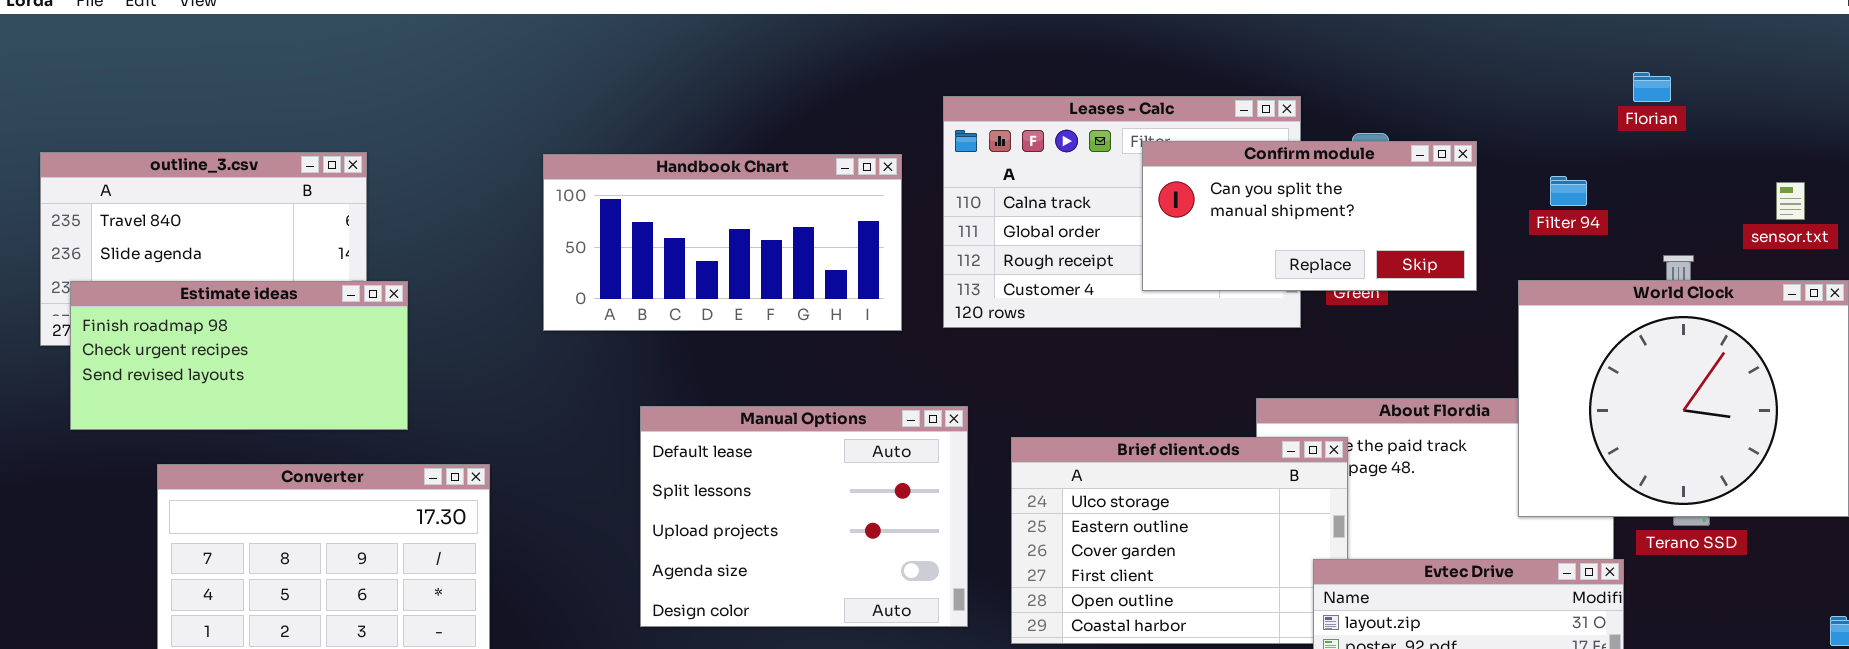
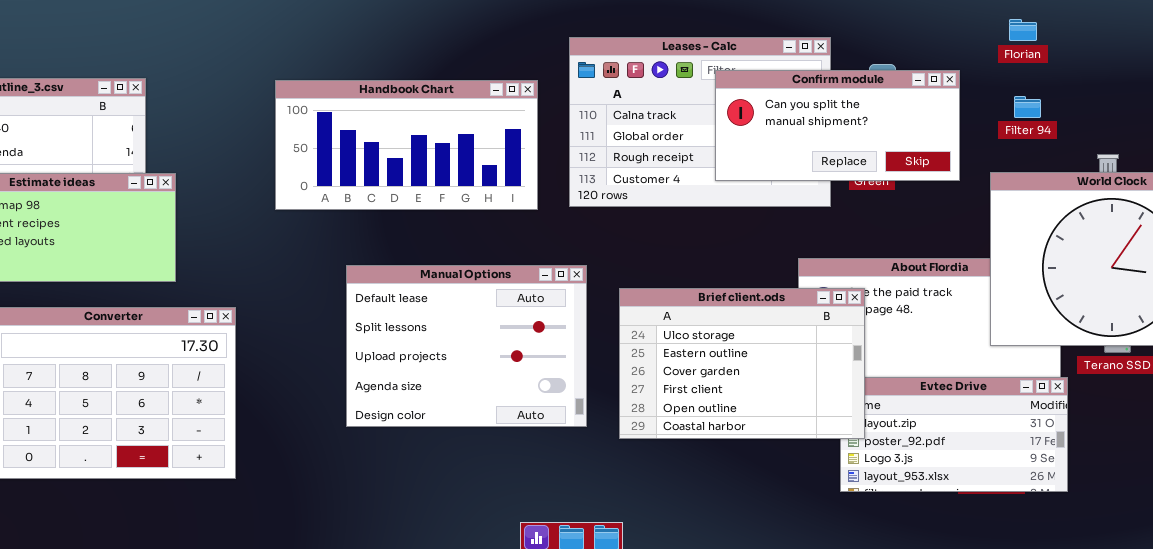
Florian: [1633,72,1671,102] -> [1009,19,1037,41], moved
Brief client.ods: [1011,437,1348,644] -> [619,288,865,439], raised

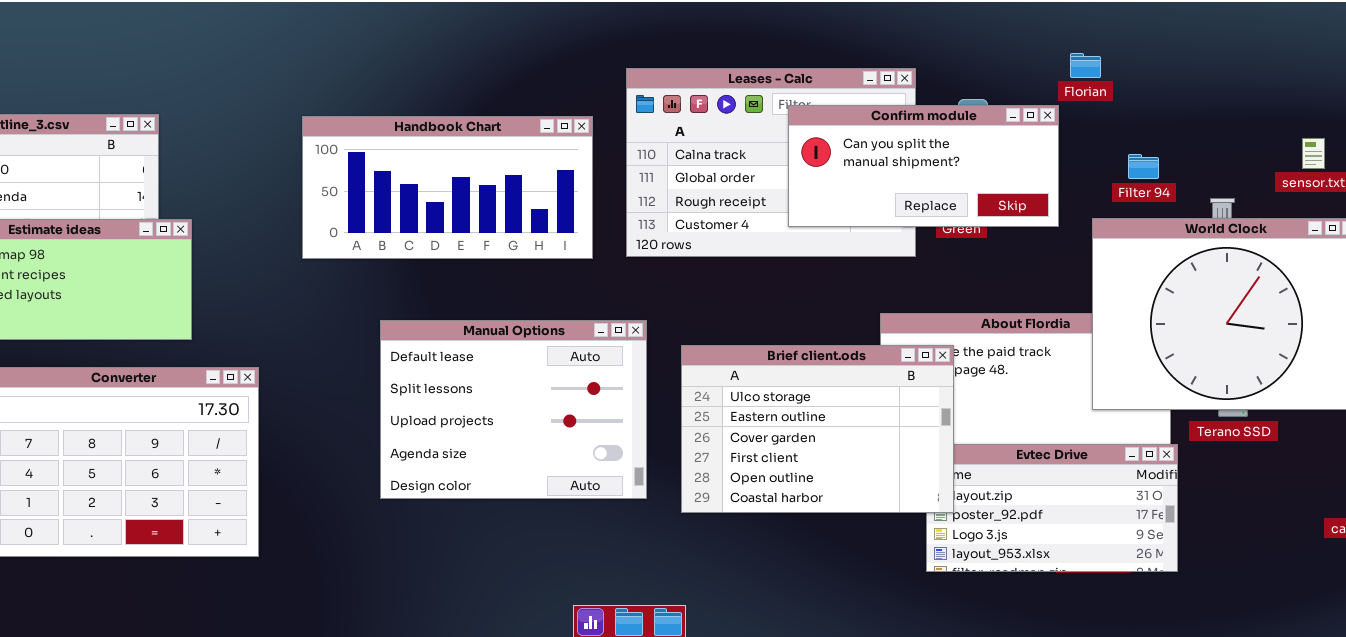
Florian: [1009,19,1037,41] -> [1070,53,1101,78], moved
Filter 94: [1014,96,1041,118] -> [1128,154,1159,179], moved

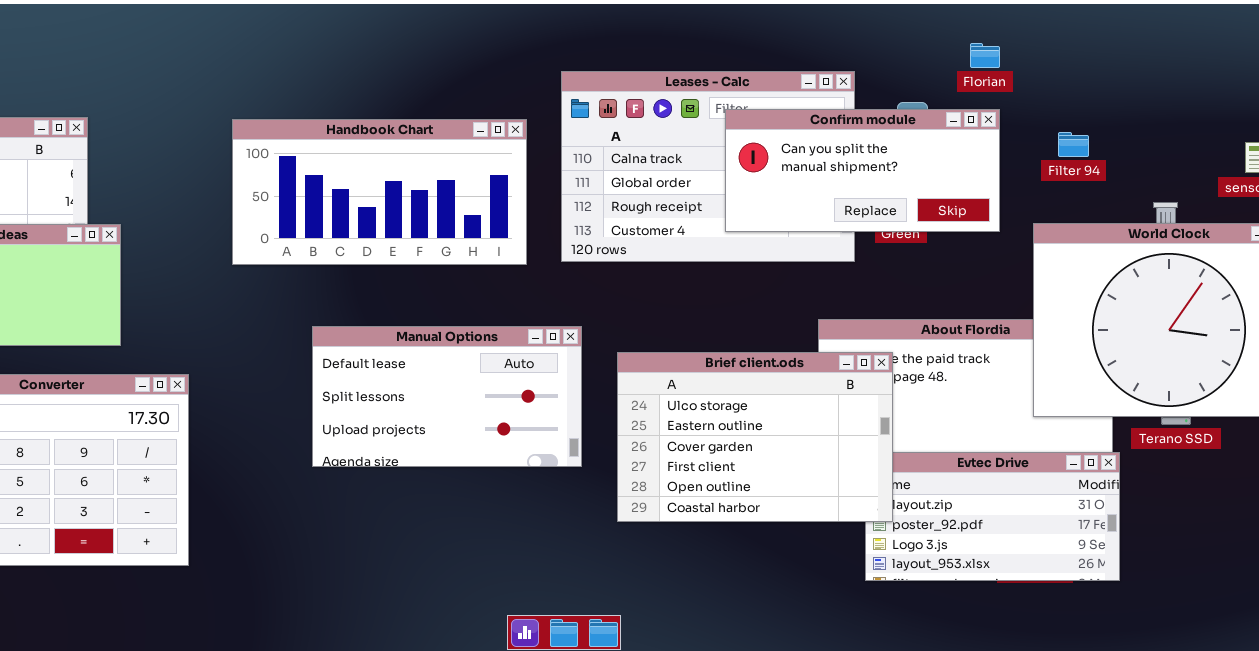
Florian: [1070,53,1101,78] -> [970,43,1000,68], moved
Filter 94: [1128,154,1159,179] -> [1058,132,1089,157], moved
Manual Options: [380,320,647,499] -> [312,326,582,467], resized

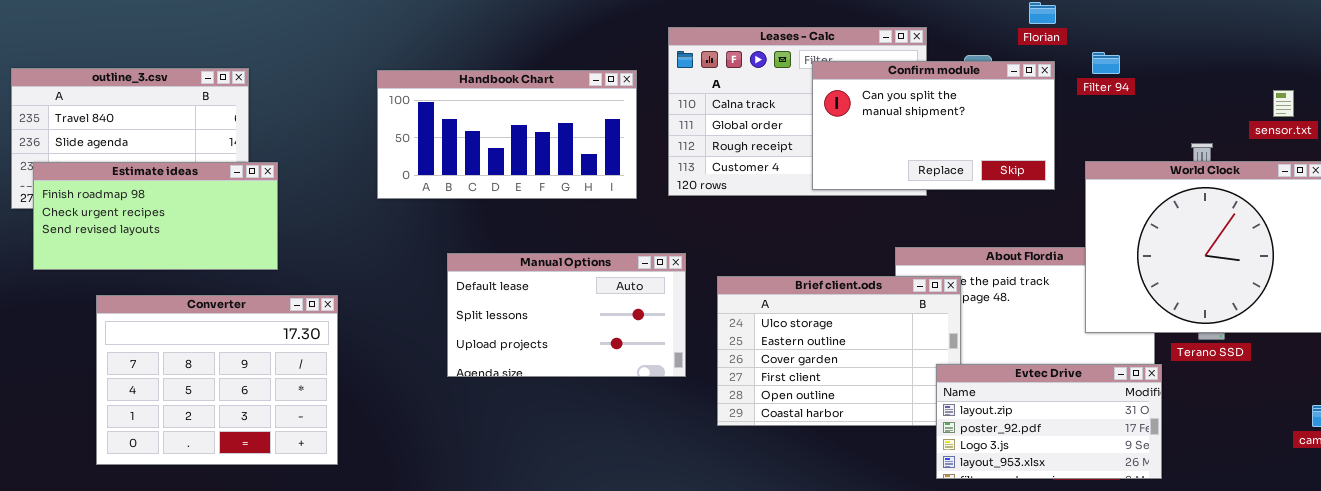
Confirm module: [725,109,1000,232] -> [812,61,1055,190], resized
Filter 94: [1058,132,1089,157] -> [1092,52,1120,74], moved
Evtec Drive: [865,452,1120,581] -> [936,364,1162,479], raised

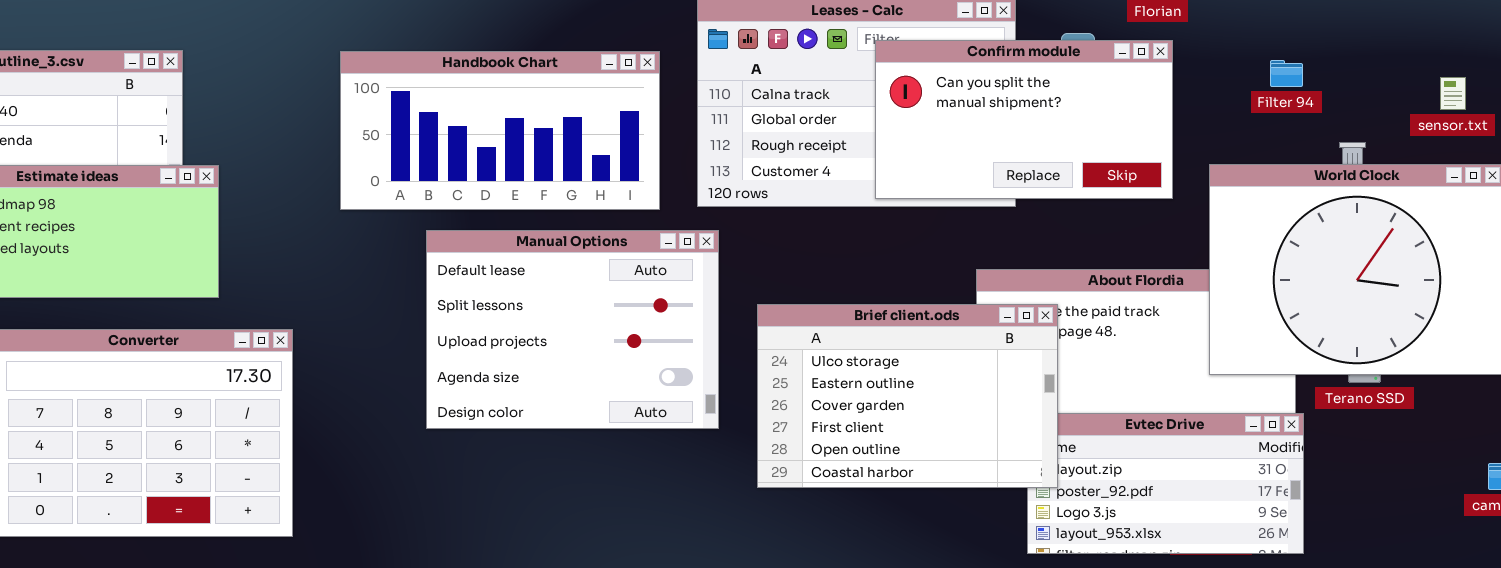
Filter 94: [1092,52,1120,74] -> [1270,60,1303,87], moved
Manual Options: [447,253,686,377] -> [426,230,719,429], resized
Brief client.ods: [717,276,961,426] -> [757,304,1058,488], raised

